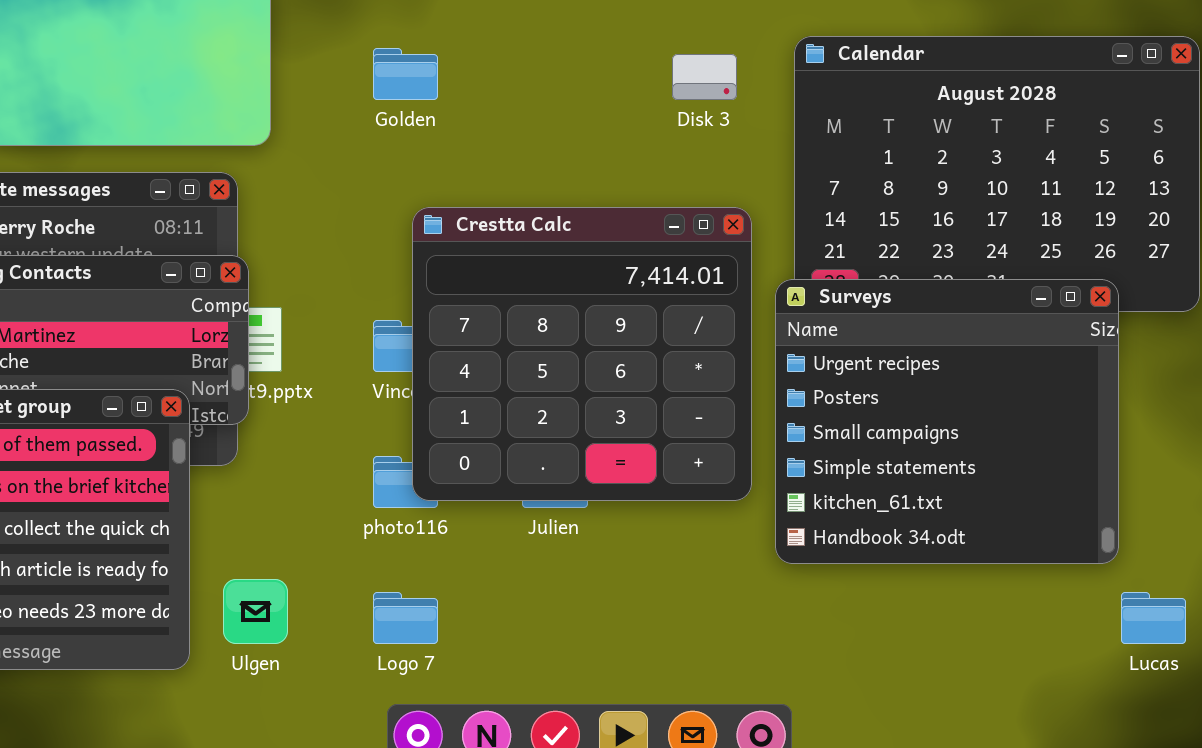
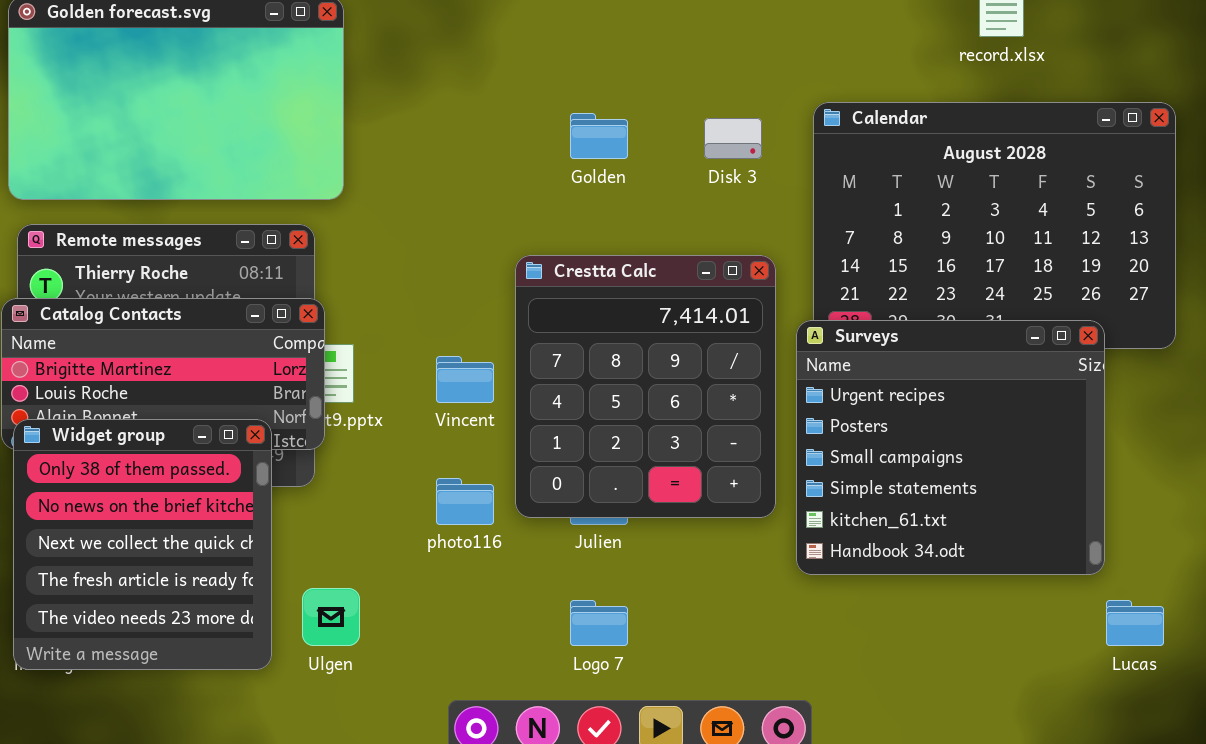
Golden: [373,48,438,100] -> [570,113,628,159], moved
Crestta Calc: [412,207,752,501] -> [515,255,776,518], resized
Logo 7: [373,592,438,644] -> [570,600,628,646], moved

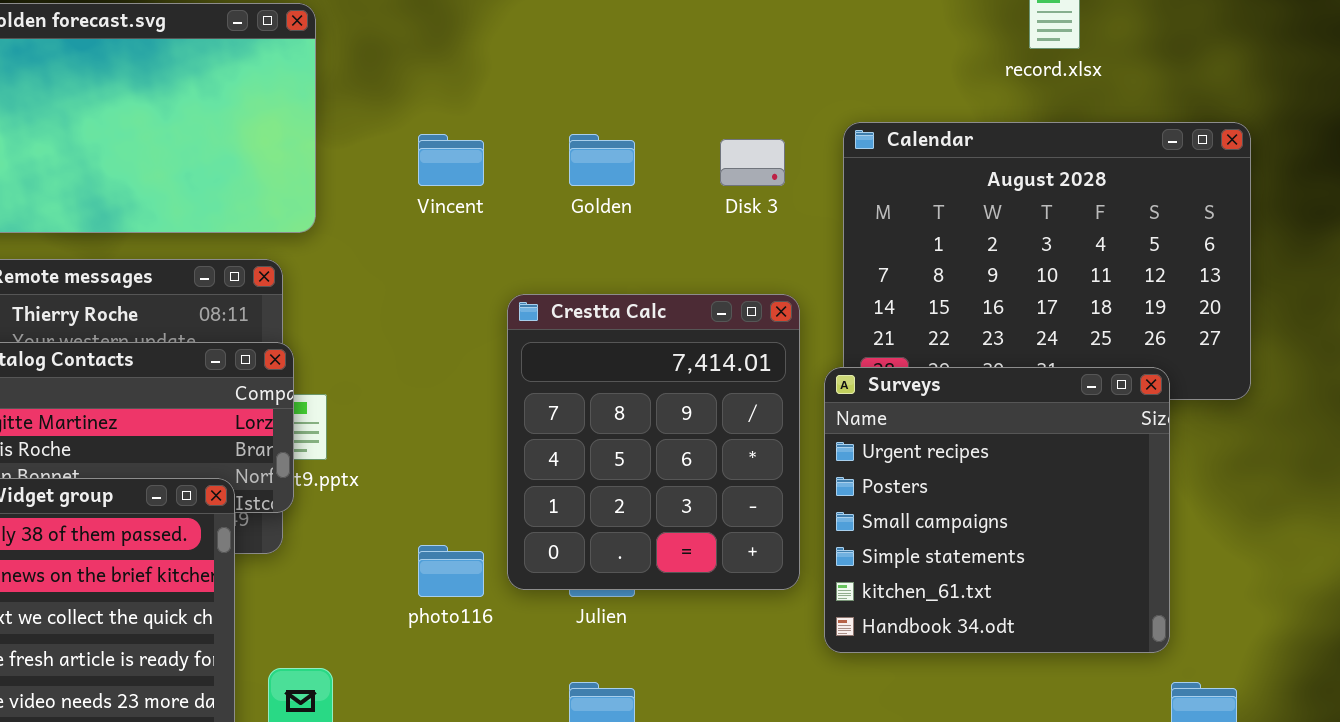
Vincent: [436,356,494,403] -> [418,134,484,186], moved

